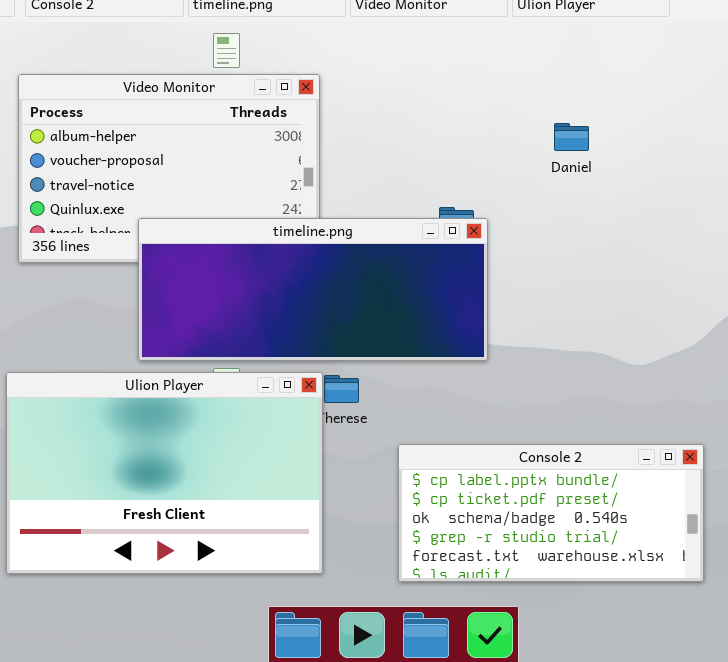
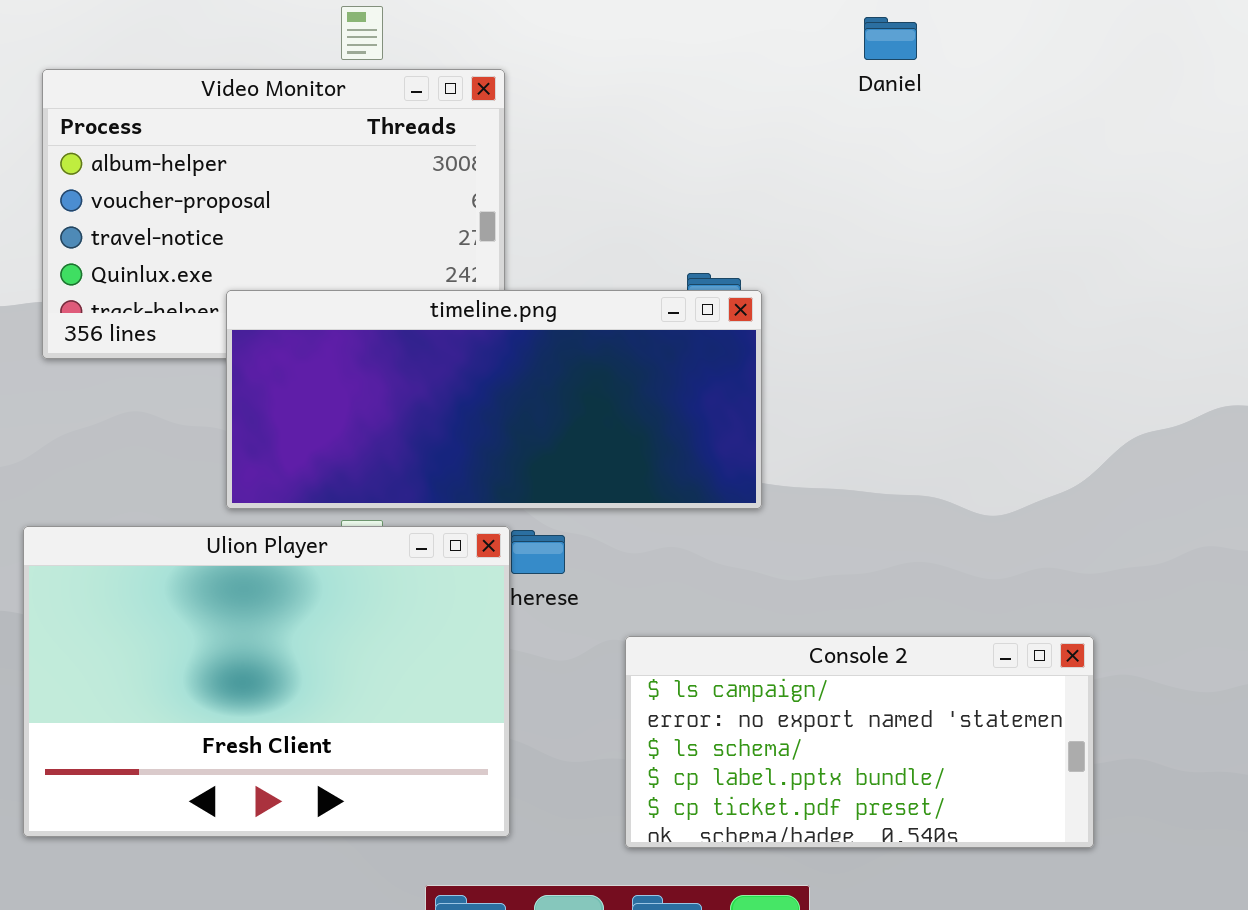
Daniel: [554,123,589,151] -> [864,17,917,60], moved
Console 2: [398,444,704,582] -> [625,636,1094,848], scrolled up 3 rows

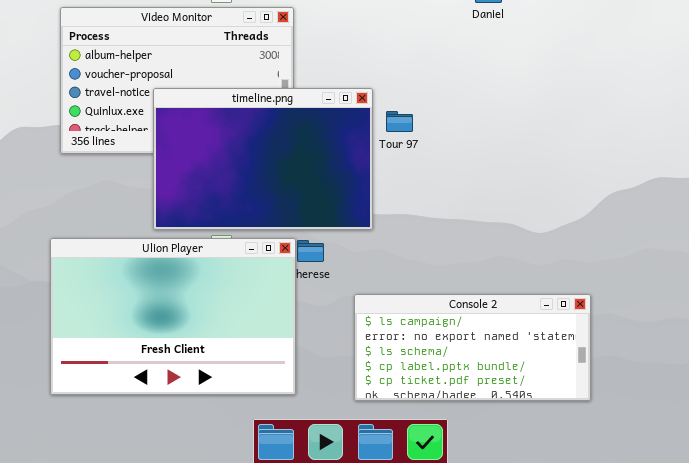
timeline.png: [226,290,762,509] -> [153,88,373,230], resized

